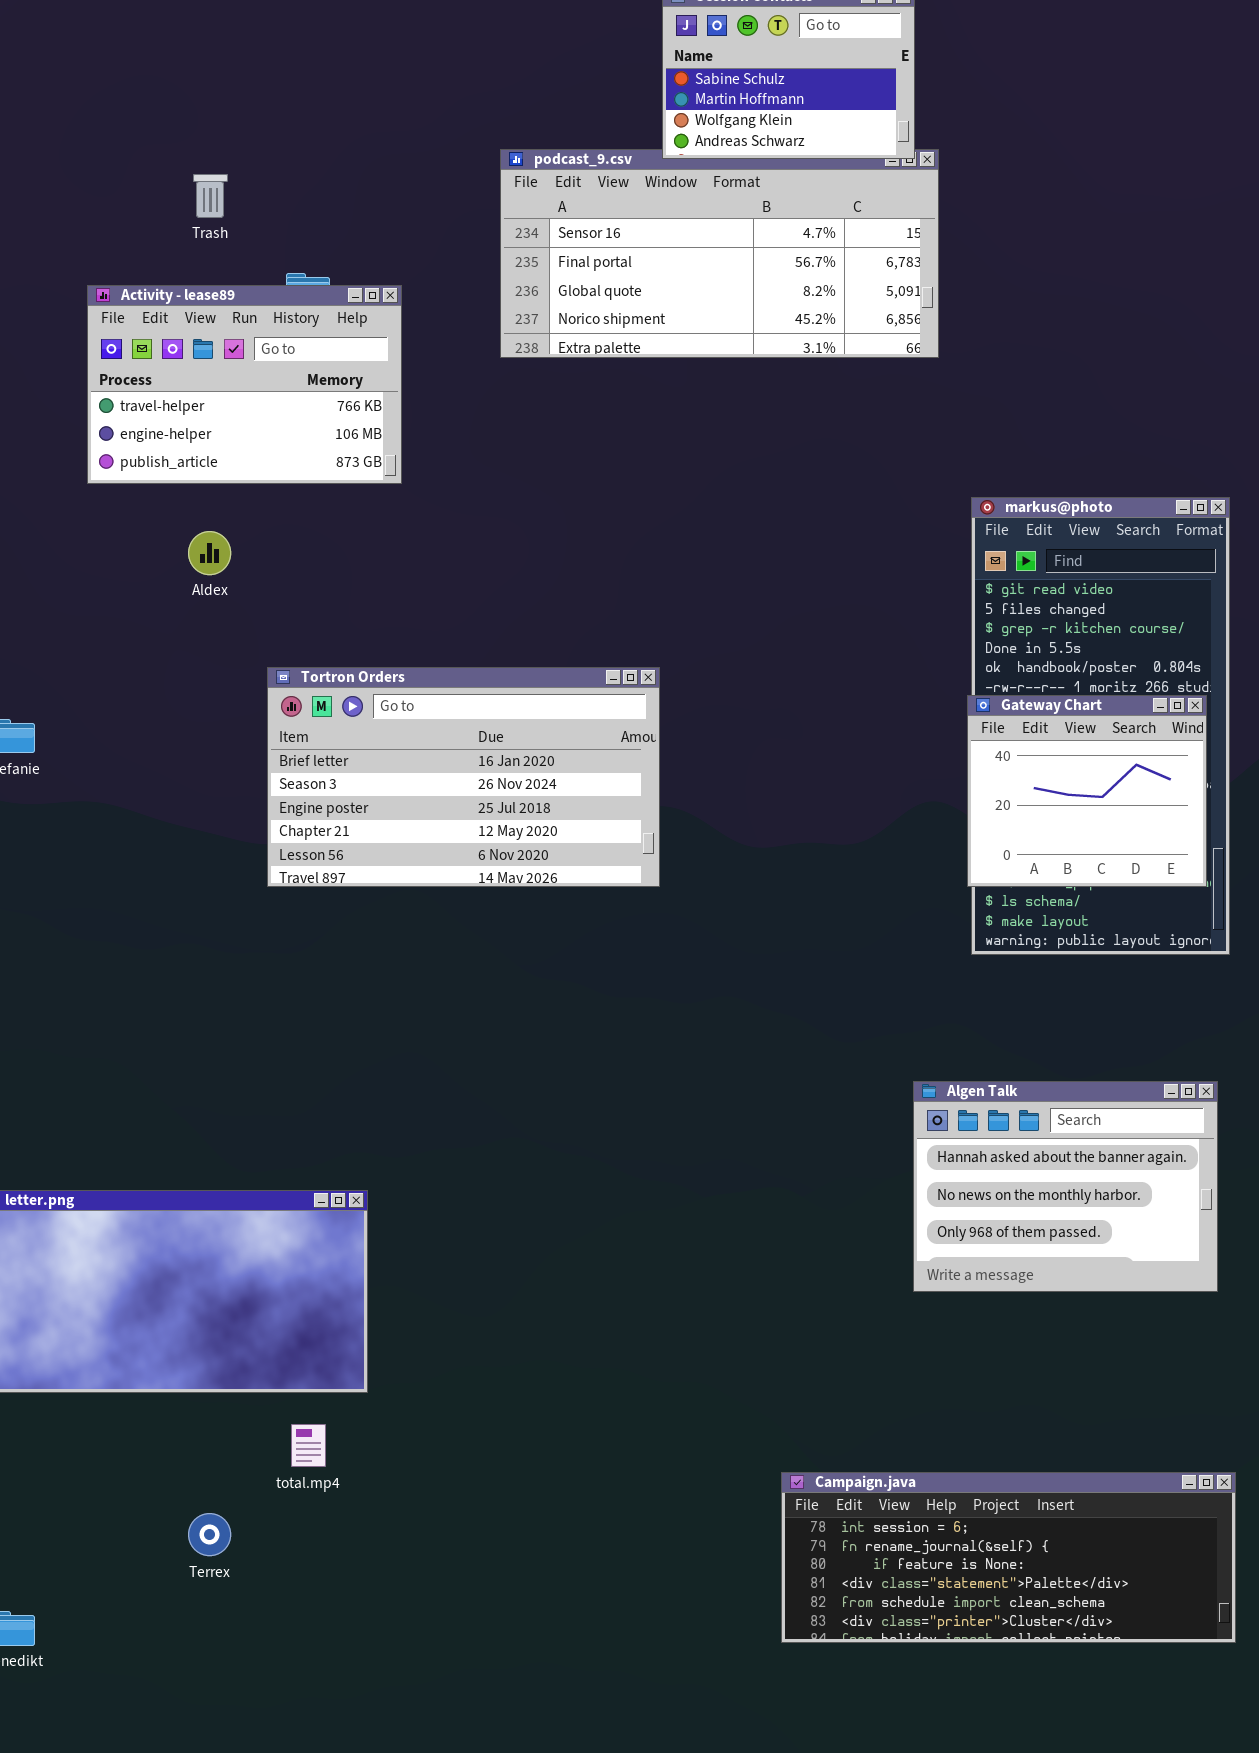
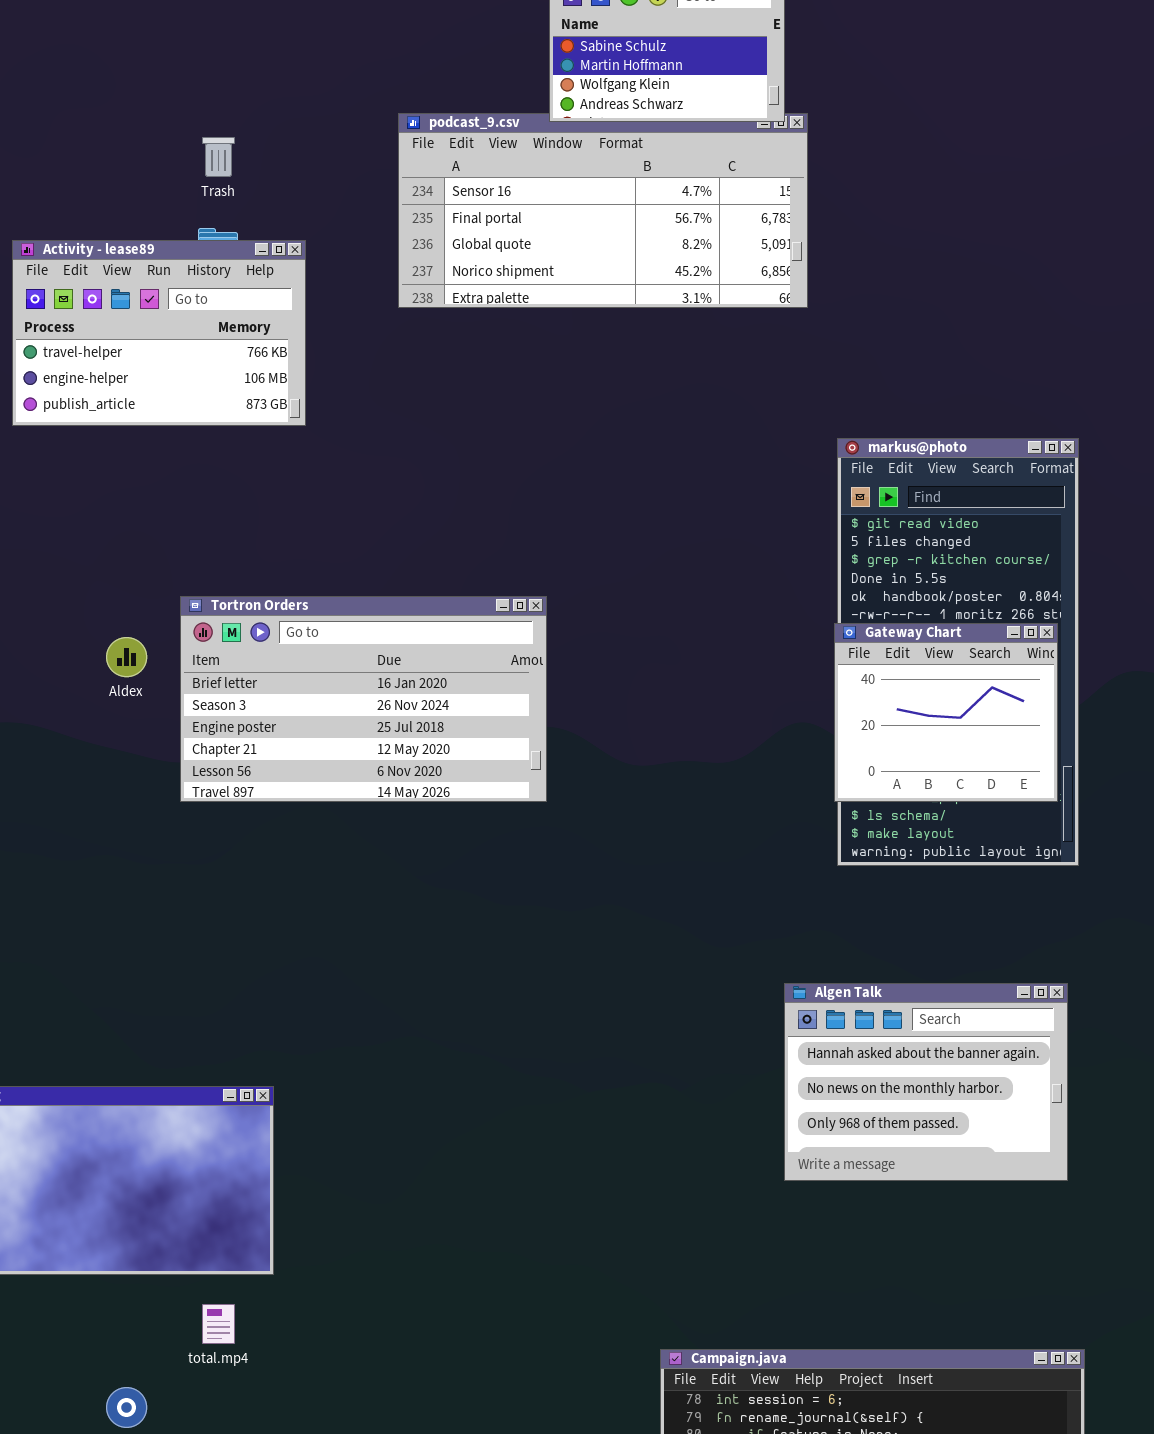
Trash: [193,174,228,218] -> [202,137,235,177], moved
Aldex: [188,531,231,575] -> [106,637,147,677], moved

